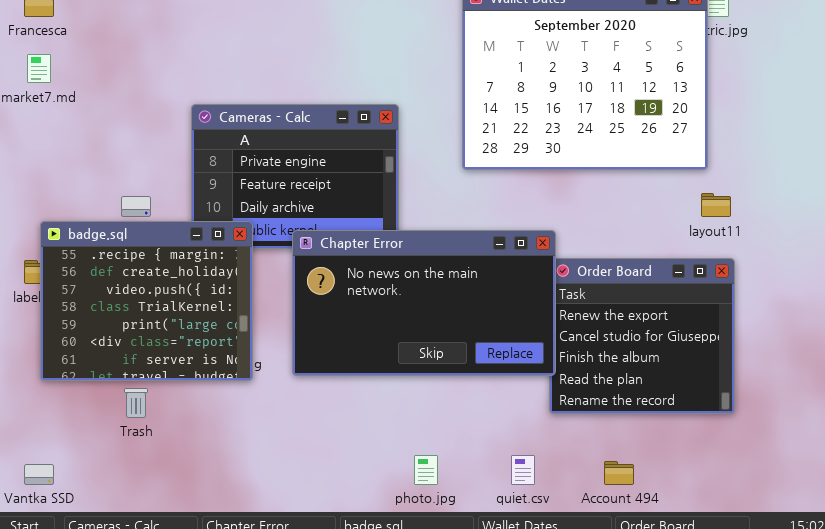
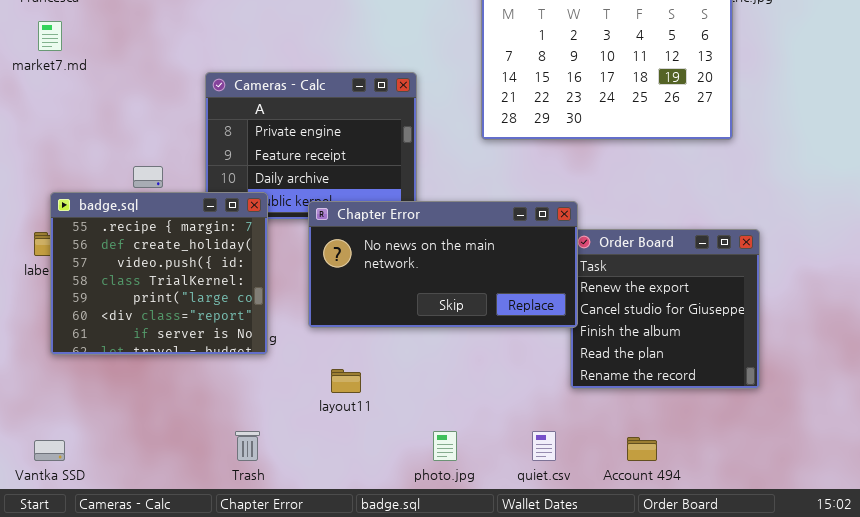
layout11: [701,193,731,217] -> [331,369,361,393], moved
Chapter Error: [292,230,556,376] -> [308,201,578,328], resized
Trash: [124,388,148,418] -> [235,431,260,461], moved

